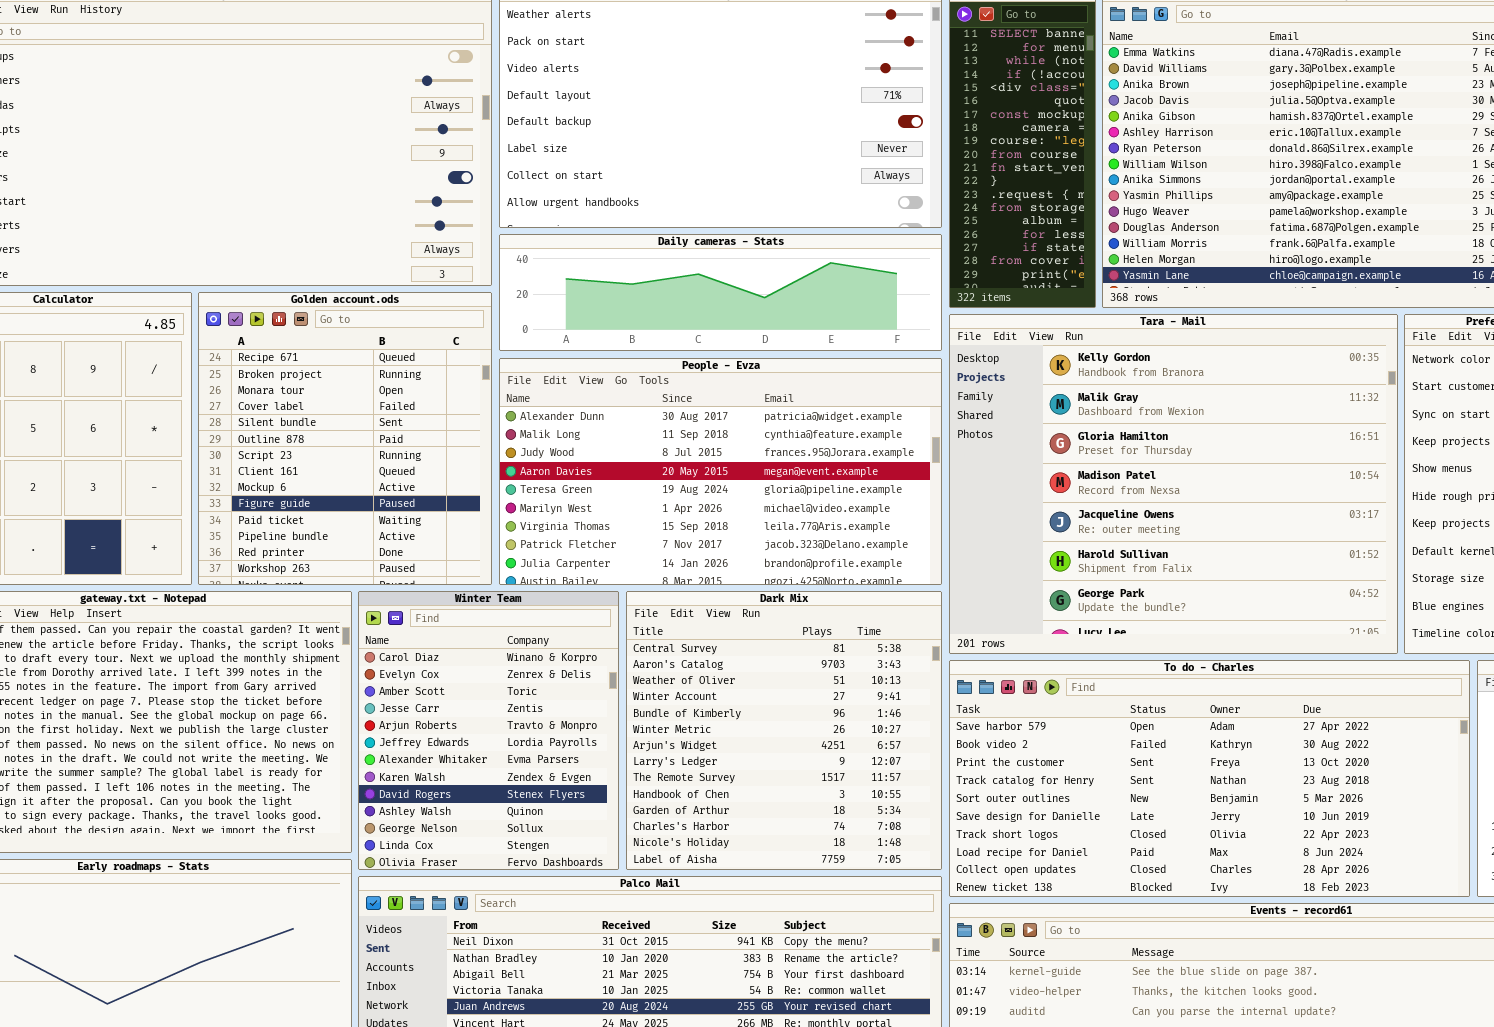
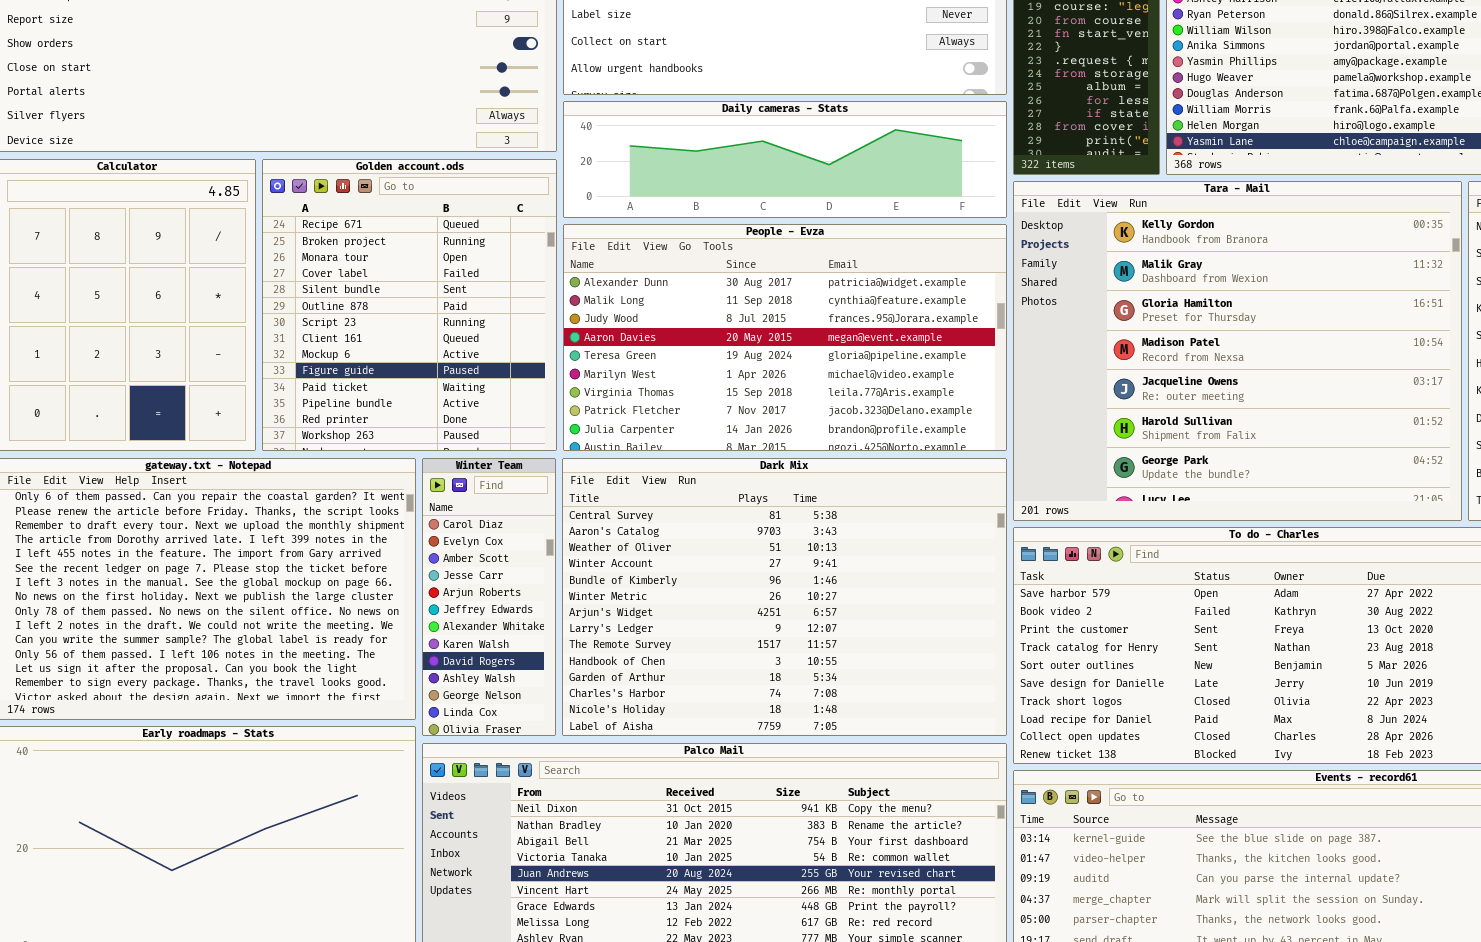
Winter Team: [358,591,619,870] -> [422,458,556,736], resized
Dark Mix: [626,591,942,870] -> [562,458,1007,736], resized

